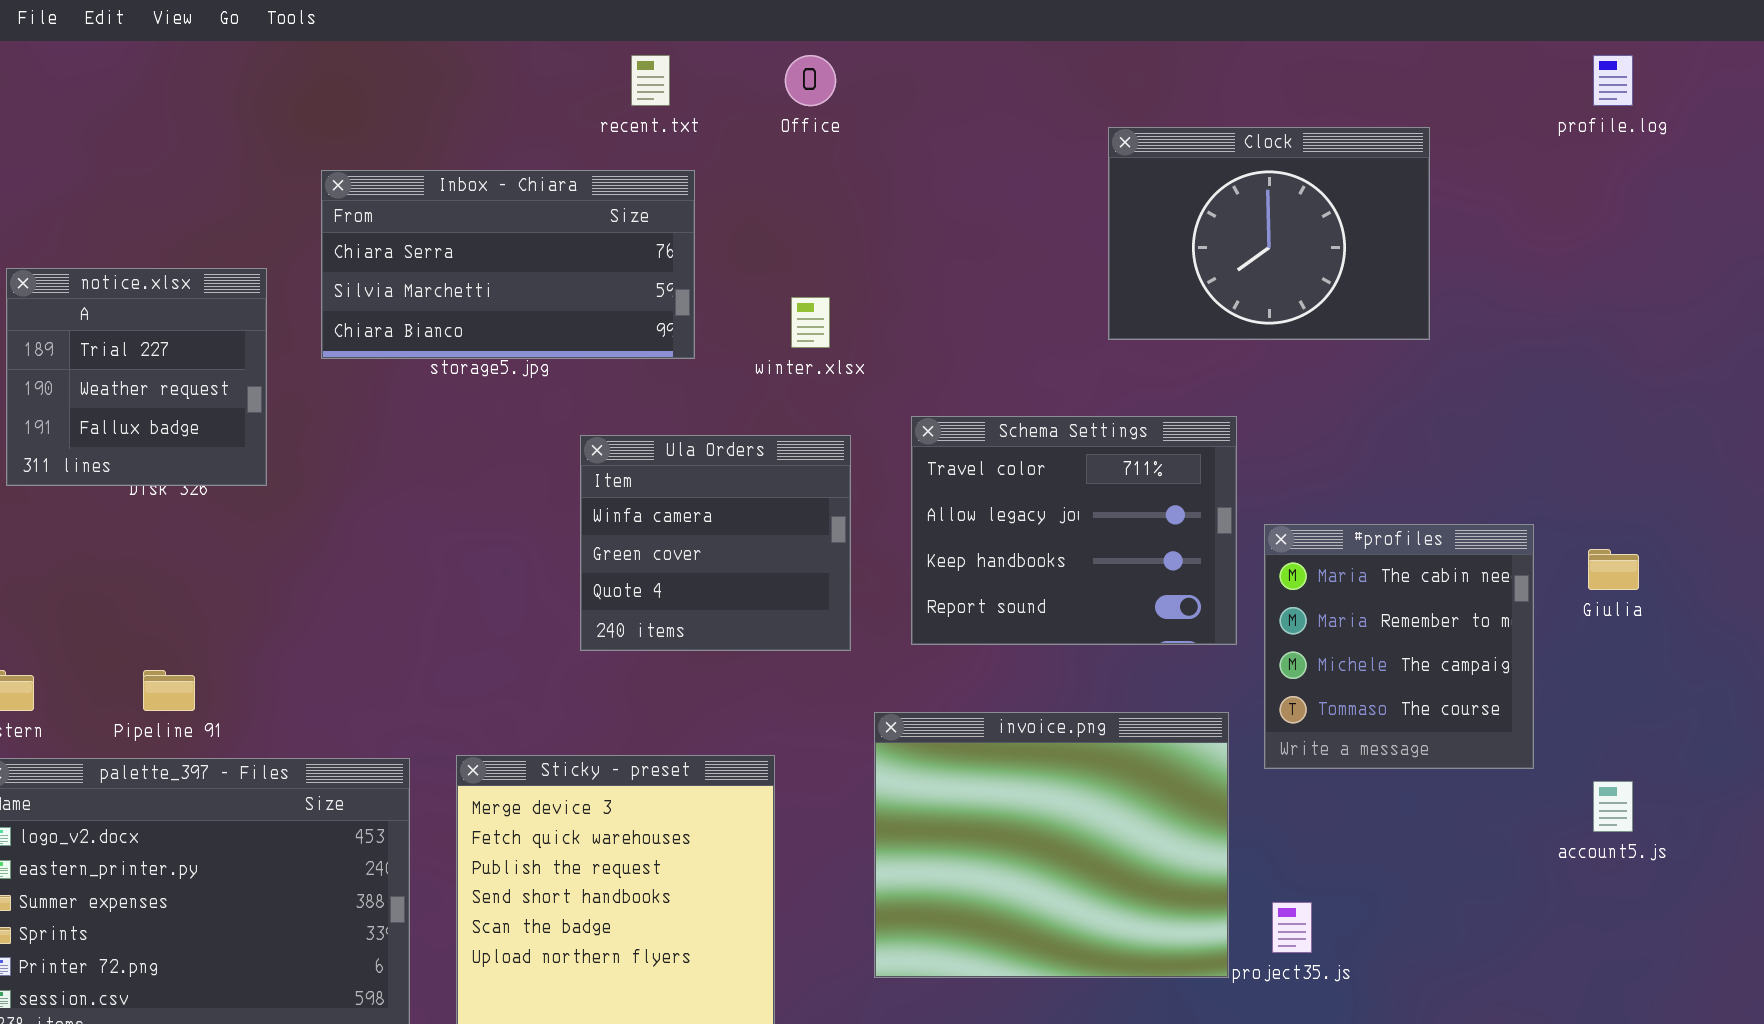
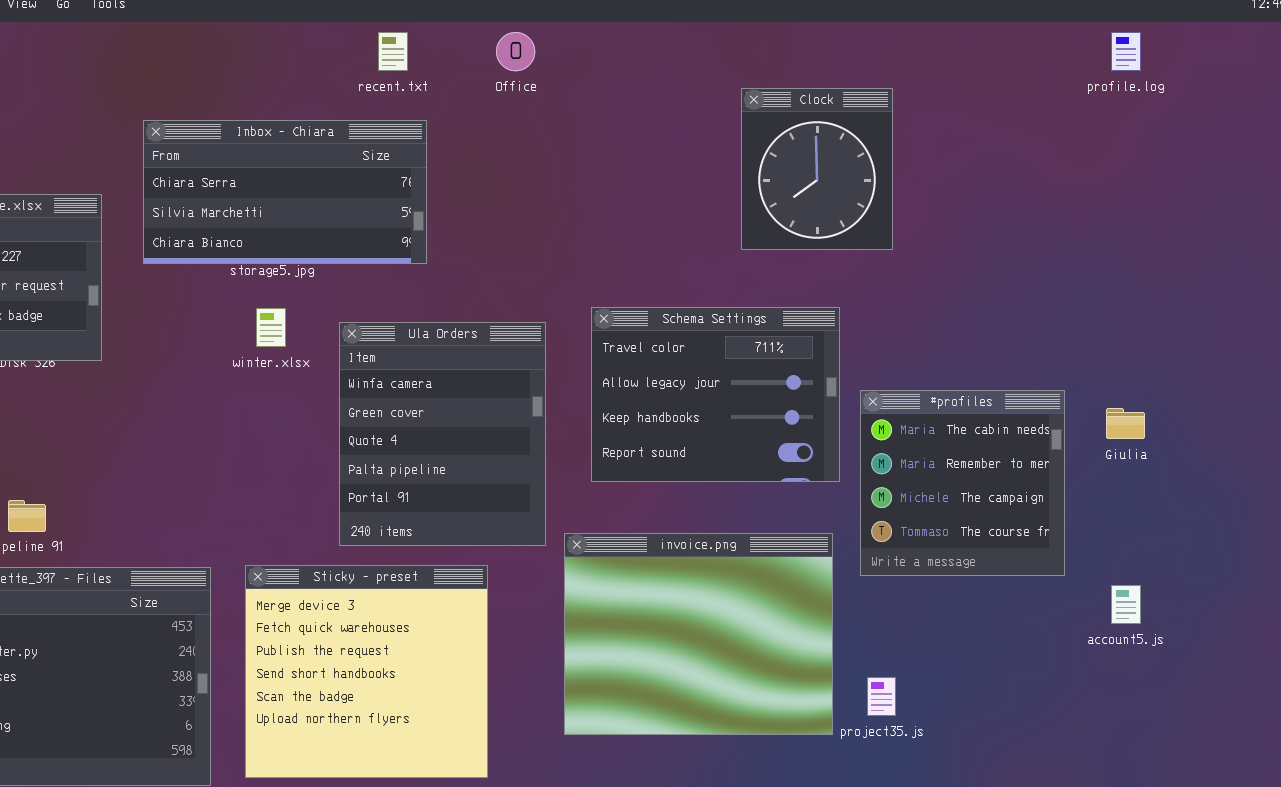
Clock: [1108,127,1430,340] -> [741,88,893,250], resized
winter.xlsx: [791,297,830,348] -> [256,308,286,347], moved
Ula Orders: [580,435,851,651] -> [339,322,546,546], resized

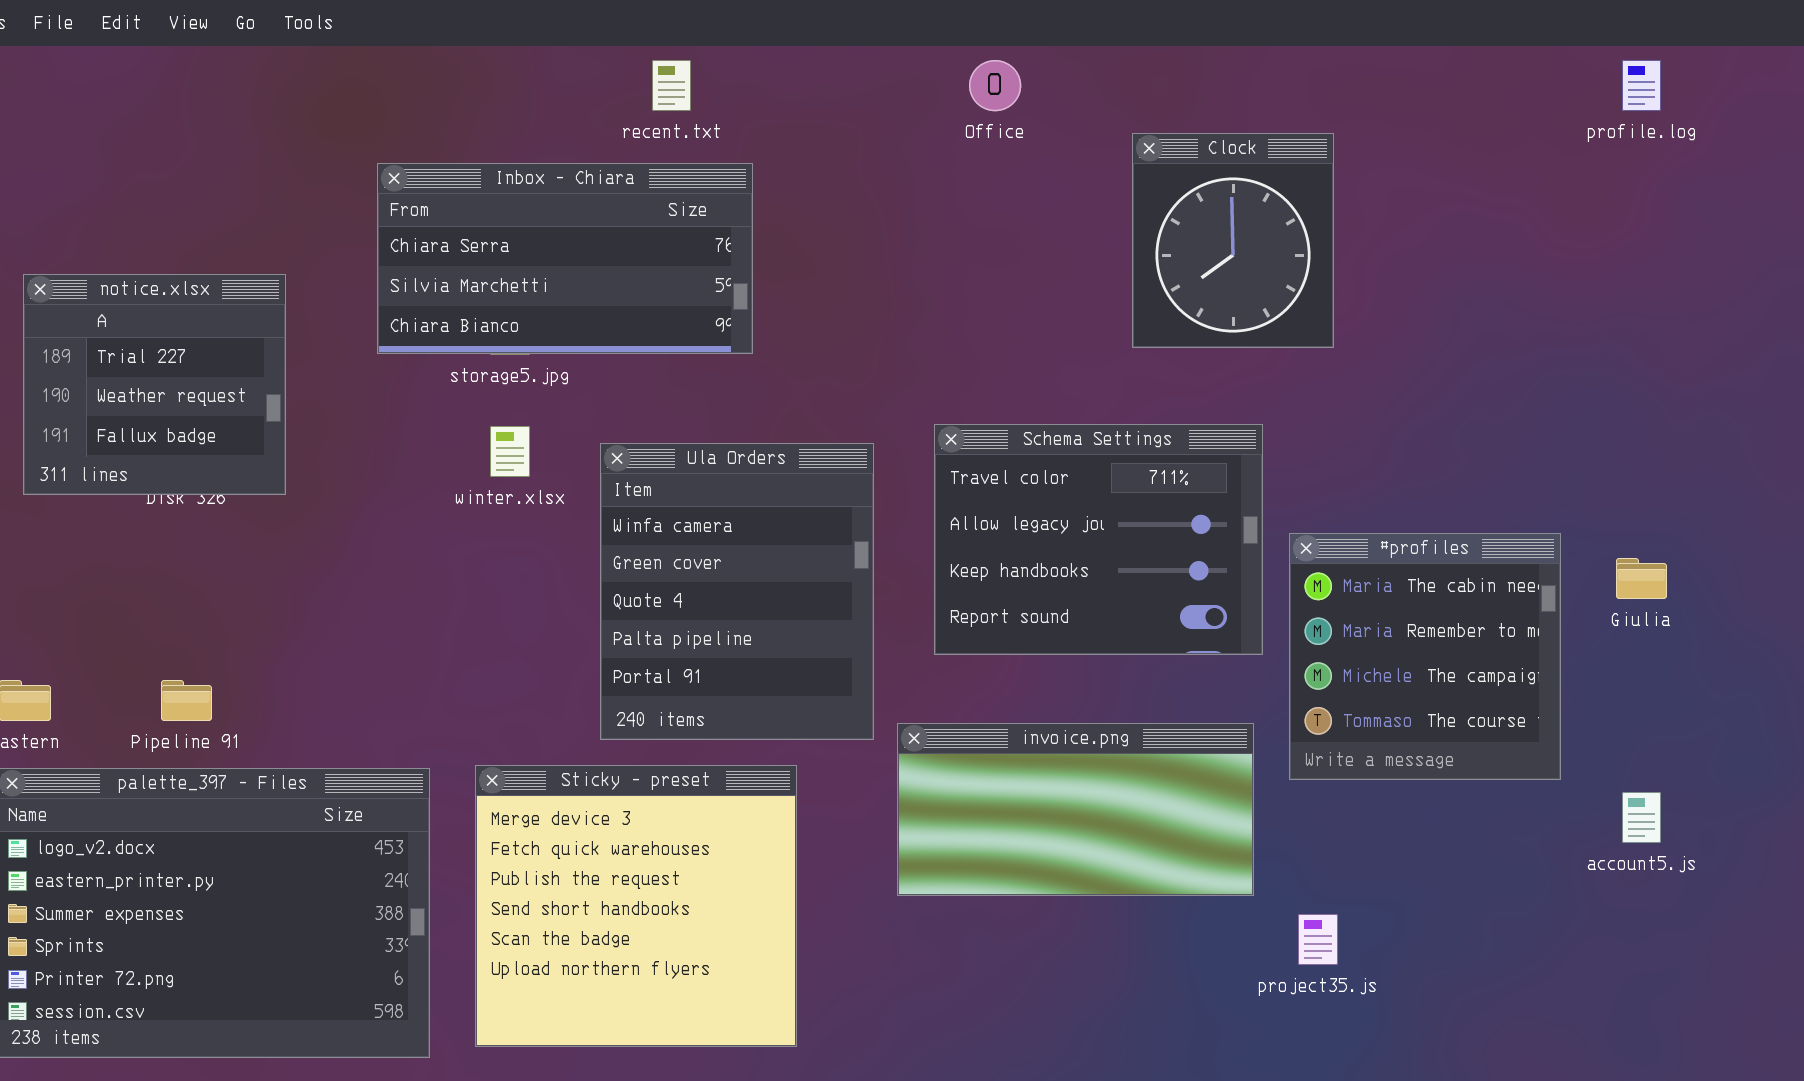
Office: [496,32,535,71] -> [969,60,1021,111], moved
Inbox - Chiara: [143,120,427,264] -> [377,163,753,354], moved
invoice.png: [564,533,833,735] -> [897,723,1254,896], resized

